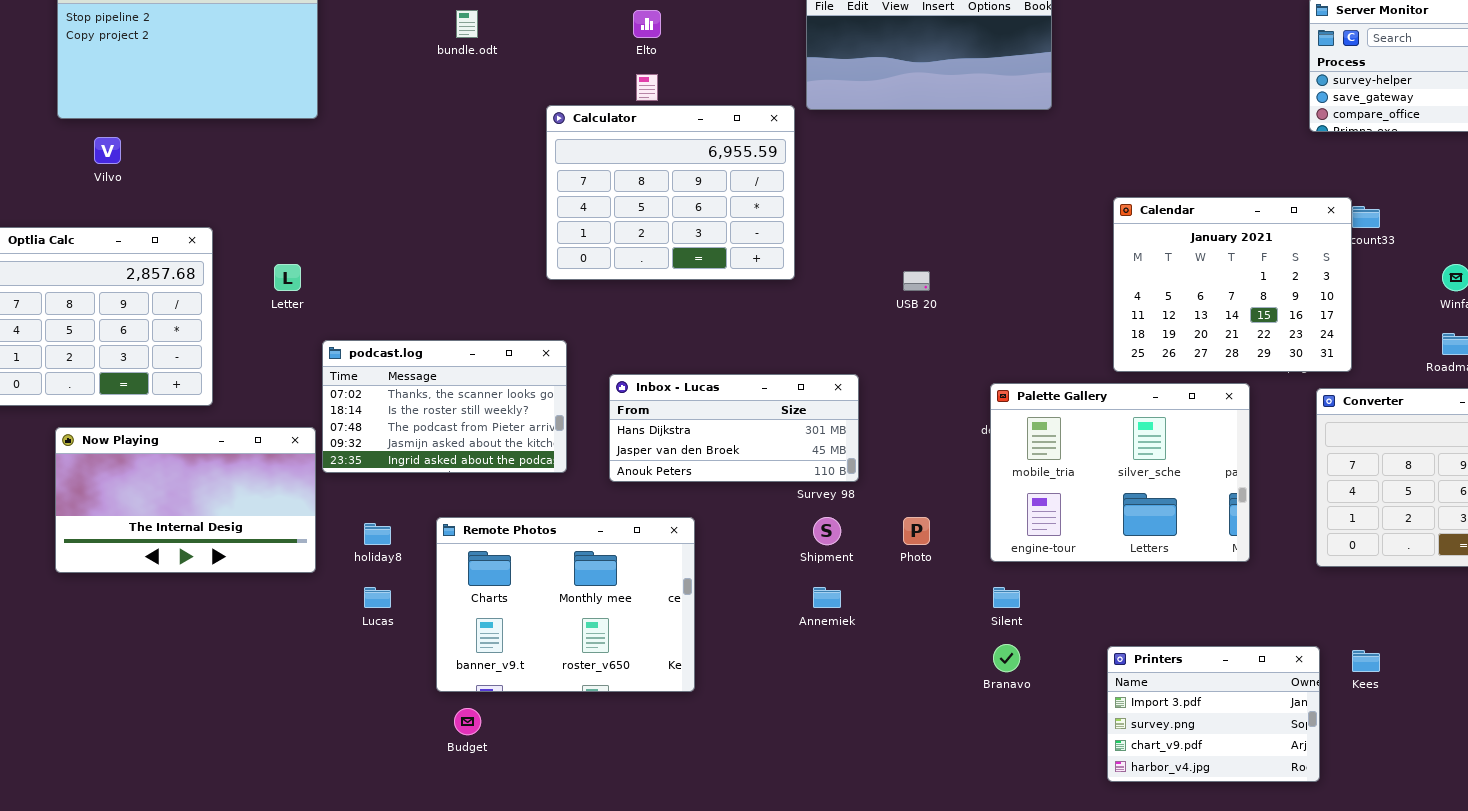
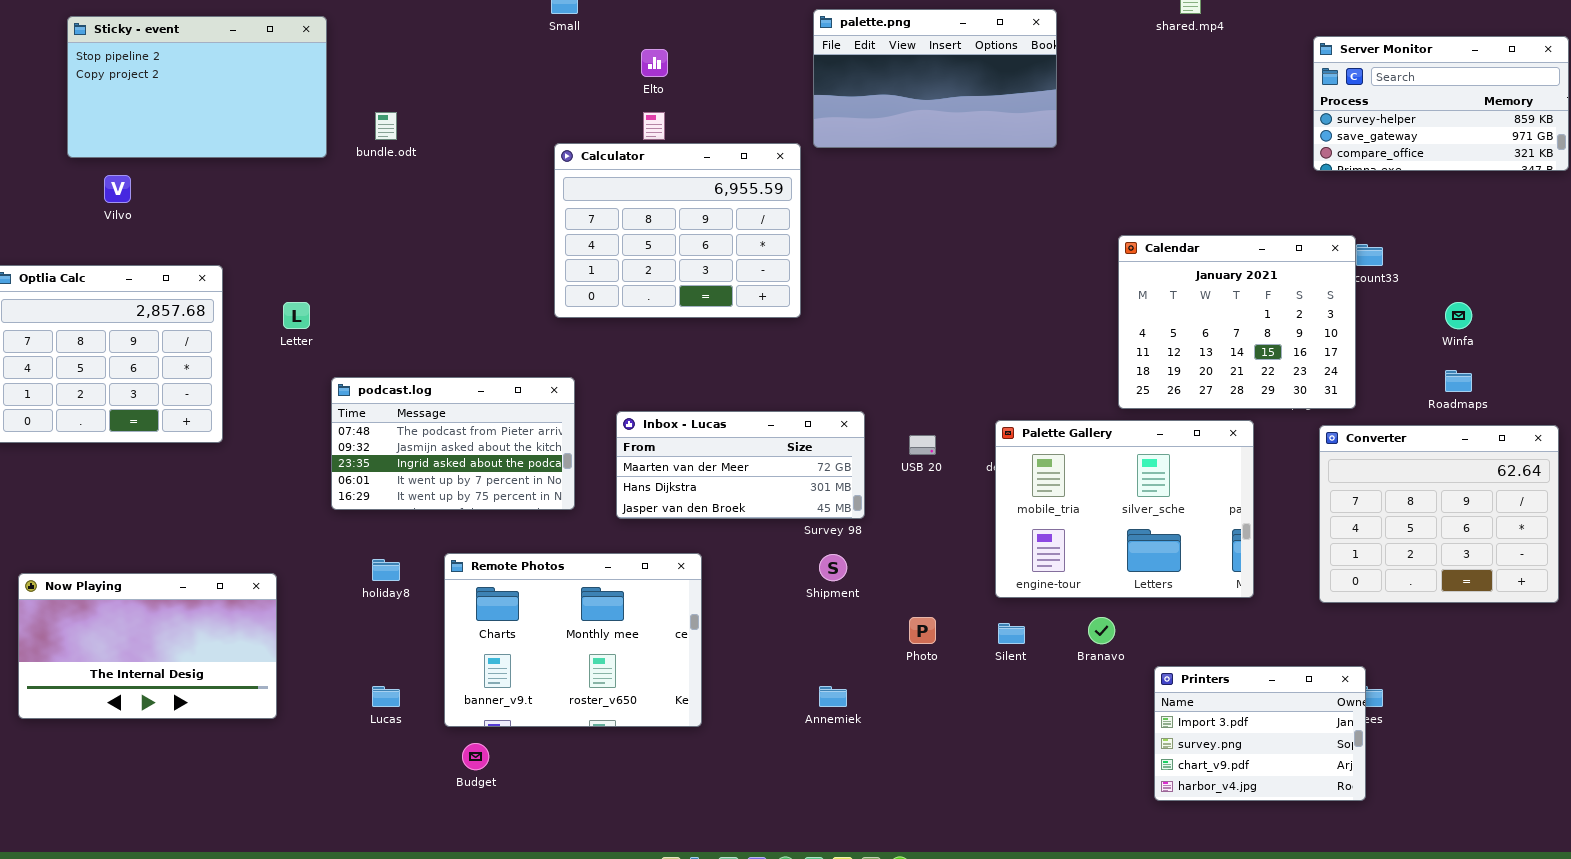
bundle.odt: [456,10,478,38] -> [375,112,397,140], moved
USB 20: [903,271,930,291] -> [909,435,936,455], moved
podcast.log: [322,340,567,473] -> [331,377,575,510], scrolled down 2 rows
Inbox - Lucas: [609,374,859,482] -> [616,411,865,519], scrolled up 1 row
Now Playing: [55,427,316,573] -> [18,573,277,719], moved
Photo: [903,517,930,545] -> [909,617,936,644], moved
Lucas: [364,587,391,608] -> [372,686,400,707], moved
Annemiek: [813,587,841,608] -> [819,686,847,707], moved
Branavo: [993,644,1020,672] -> [1088,617,1115,644], moved
Printers: [1107,646,1320,782] -> [1154,666,1366,801], moved

